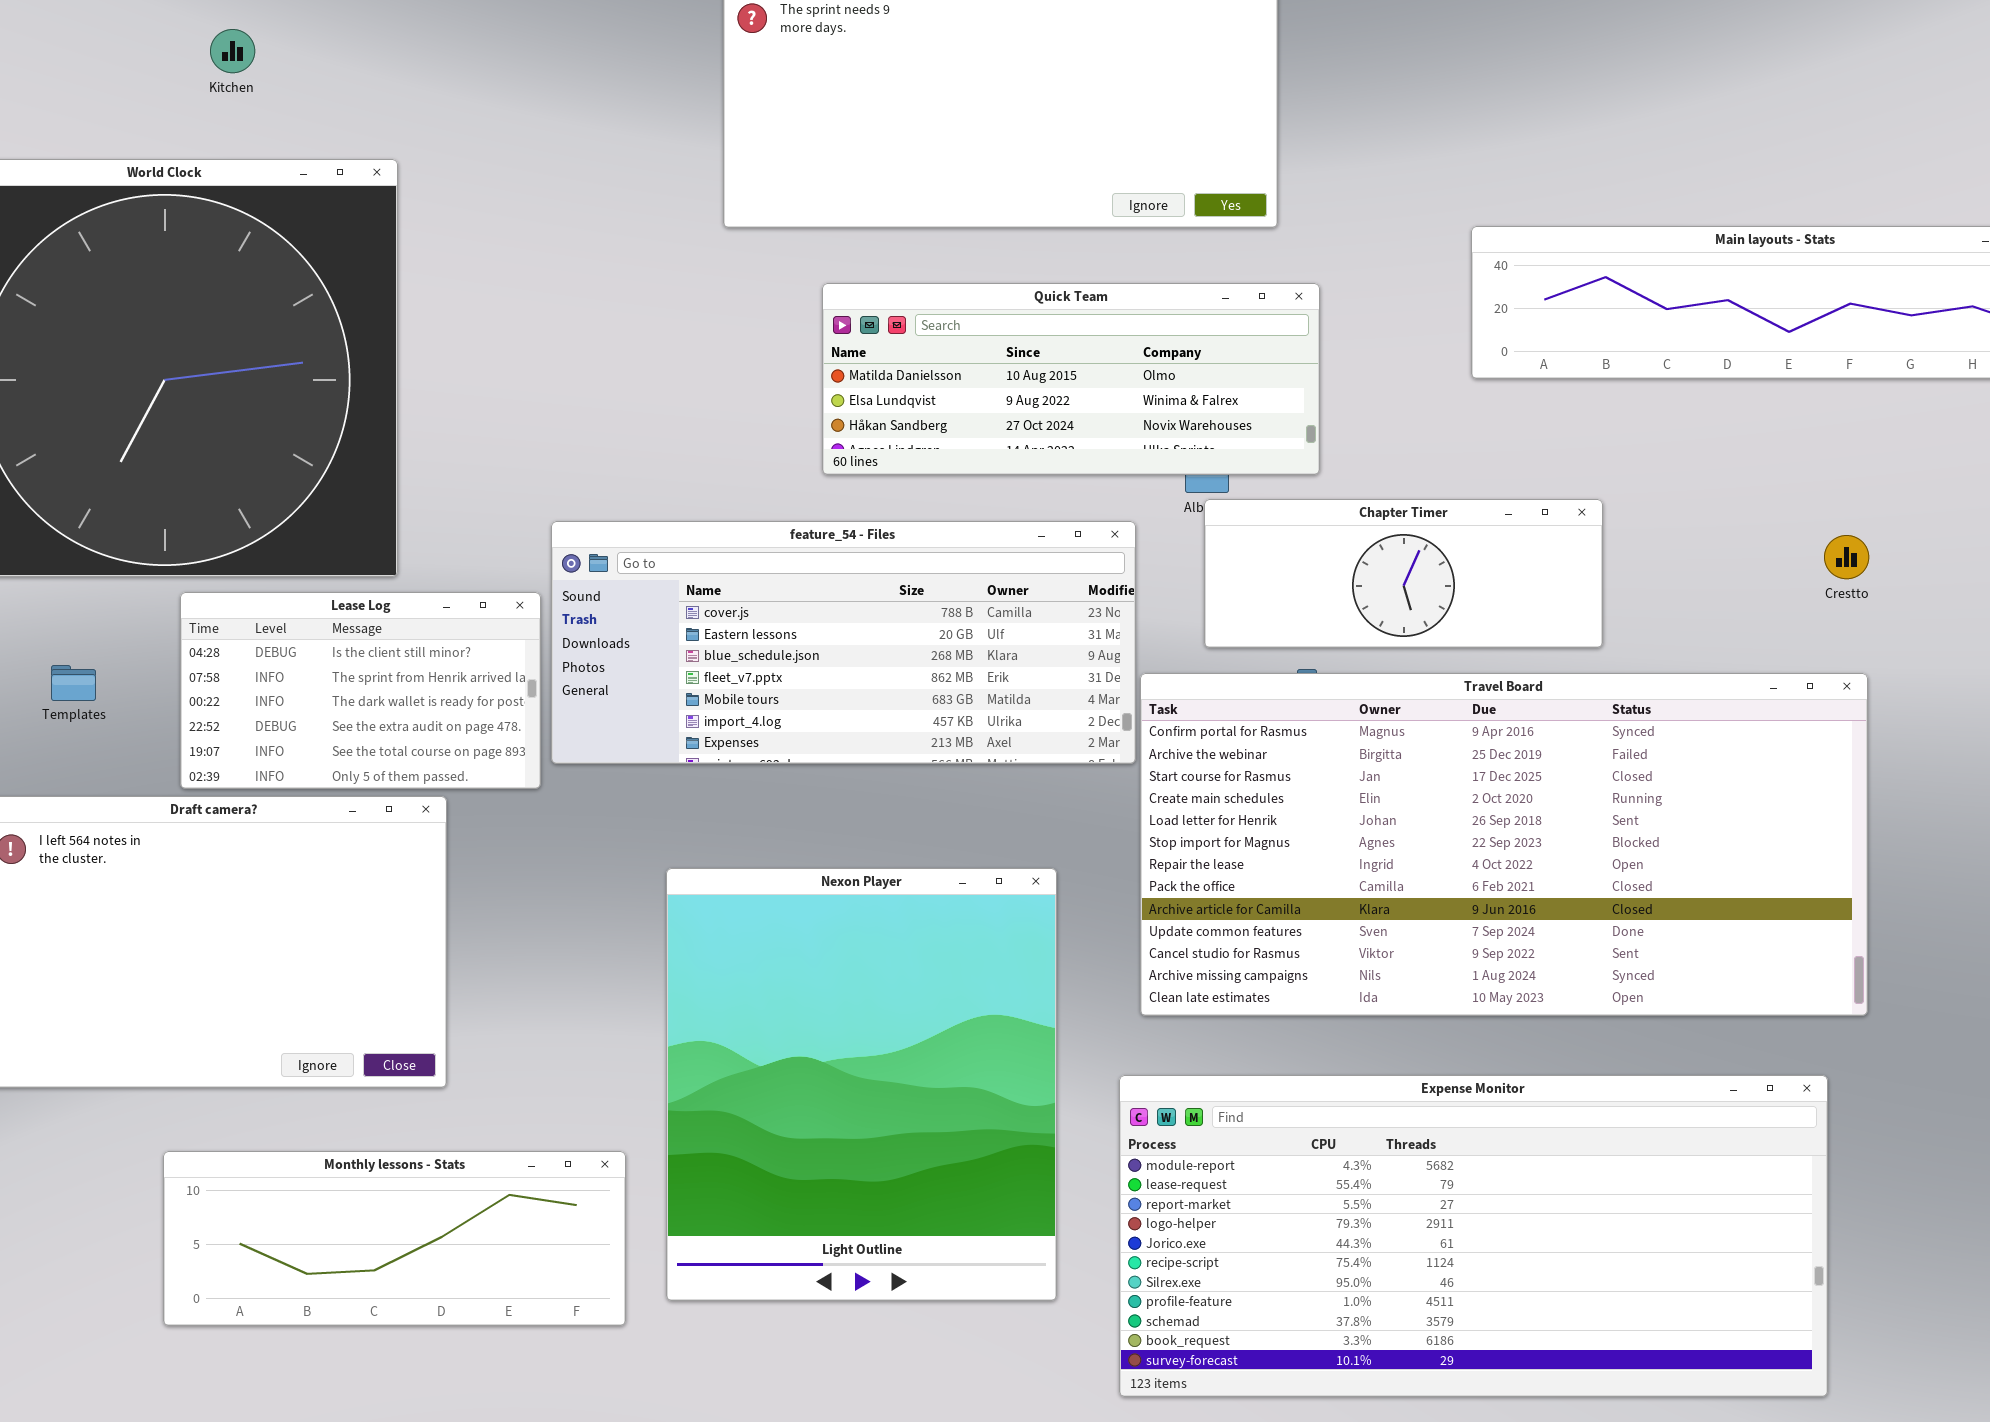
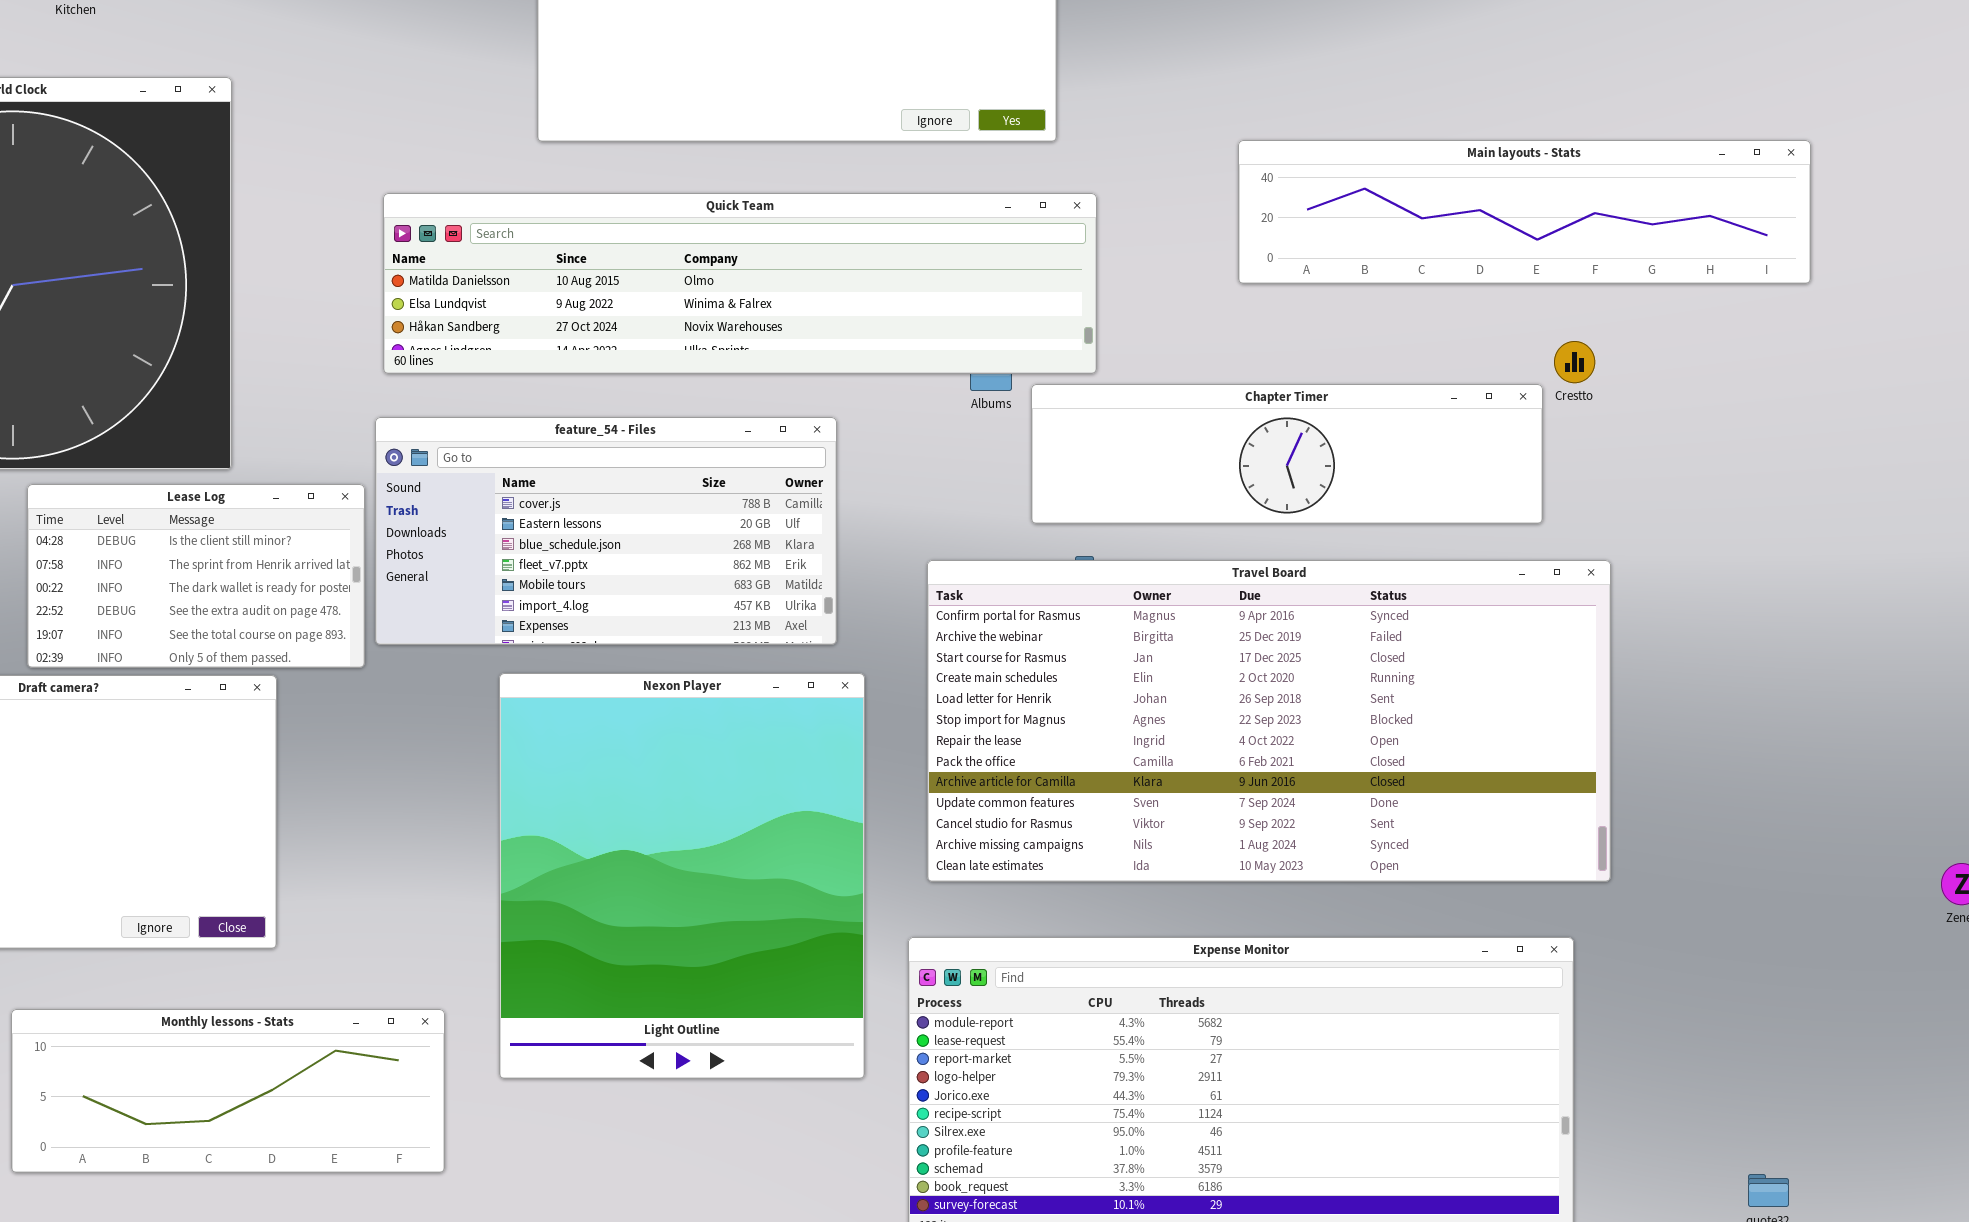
Quick Team: [822,283,1320,475] -> [383,193,1097,374], resized
Chapter Timer: [1204,499,1603,648] -> [1031,384,1543,524], moved, resized
feature_54 - Files: [551,521,1136,764] -> [375,417,837,645], resized
Crestto: [1824,535,1869,579] -> [1554,341,1595,383], moved
Nexon Player: [666,868,1057,1301] -> [499,673,865,1079], moved

